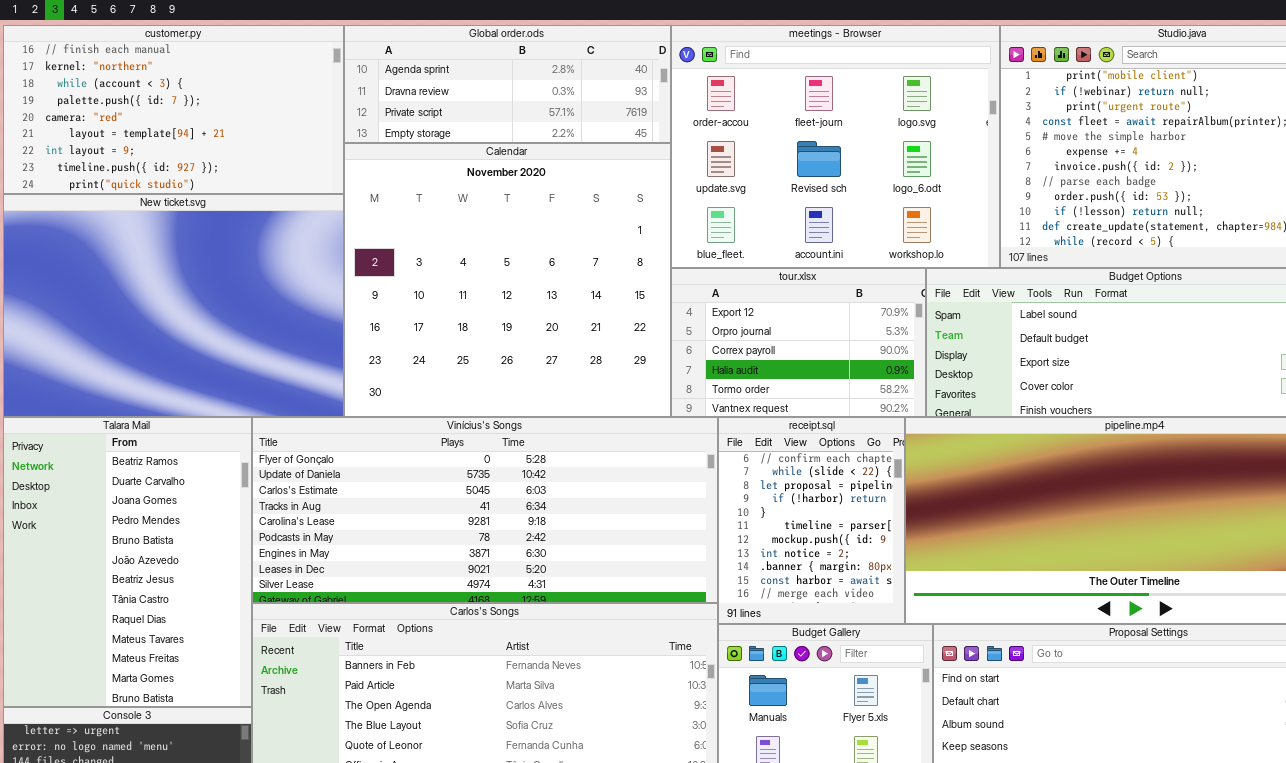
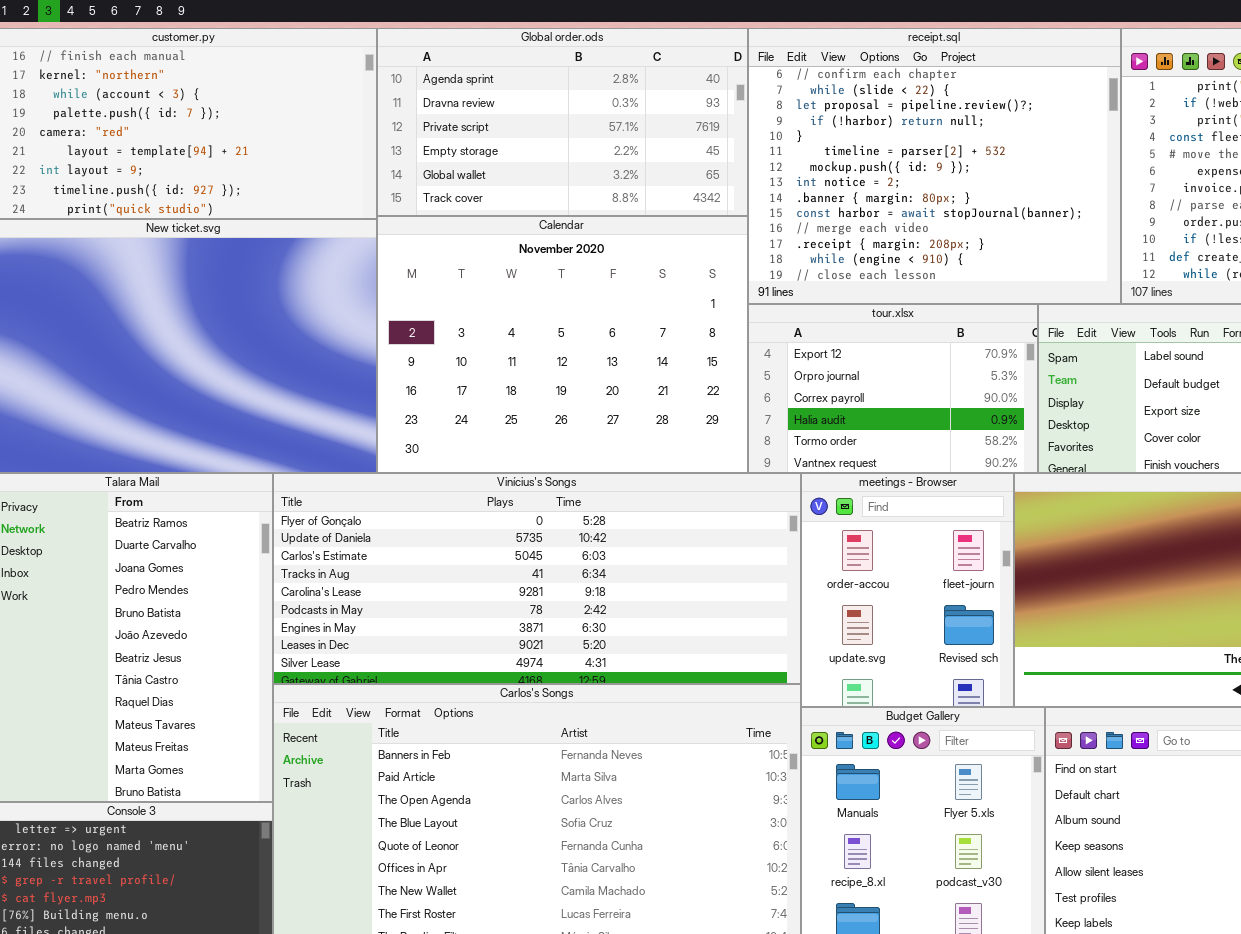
Global order.ods: [344,25,671,143] -> [377,28,748,216], resized
meetings - Browser: [671,25,1000,268] -> [801,473,1014,707], moved, resized
Calendar: [344,143,671,417] -> [377,216,748,473], resized
receipt.sql: [718,417,905,624] -> [748,28,1121,304], moved, resized

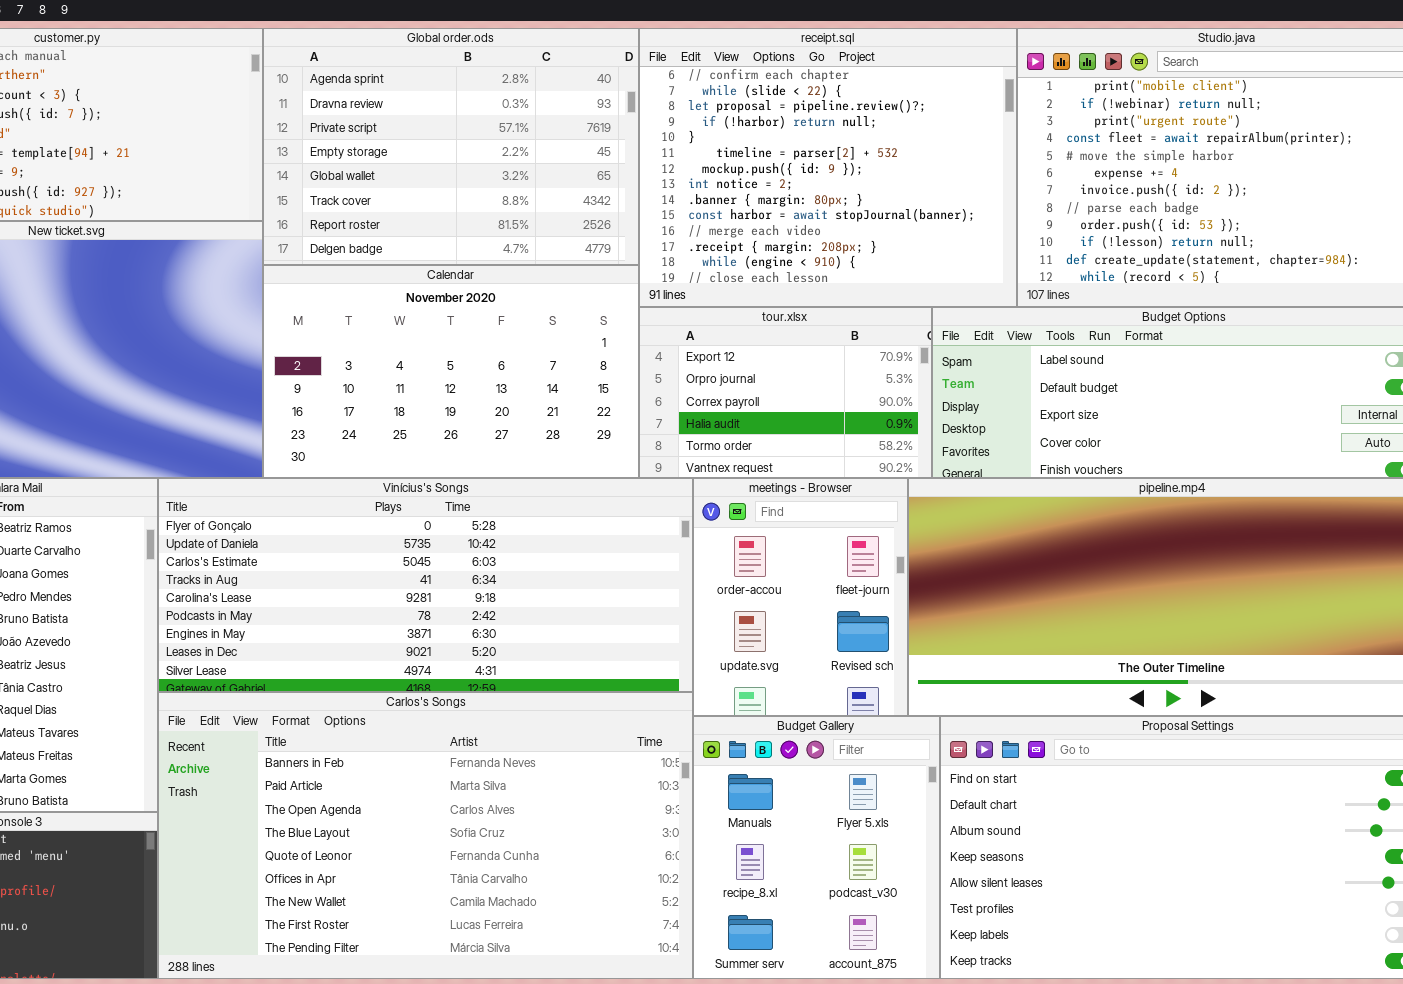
Global order.ods: [377,28,748,216] -> [263,28,639,265], resized
Calendar: [377,216,748,473] -> [263,265,639,478], resized

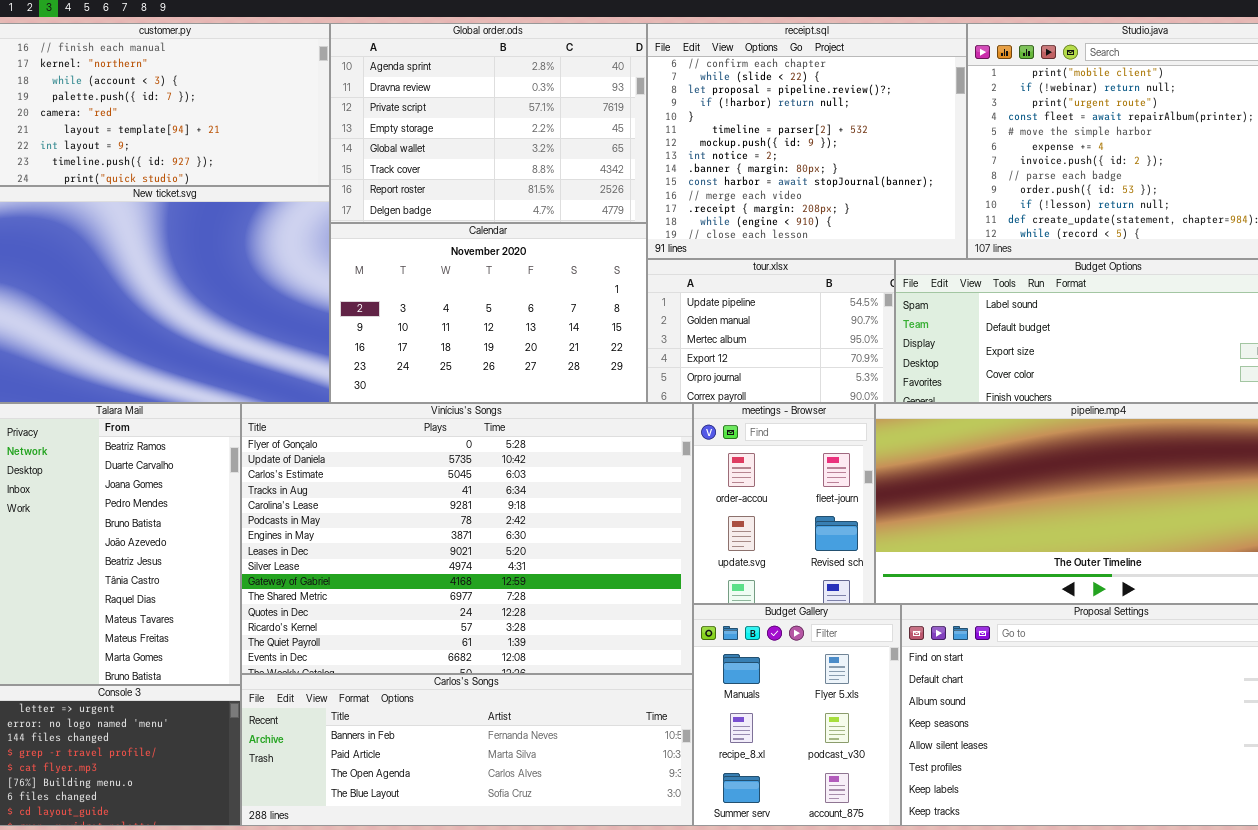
tour.xlsx: [639,307,932,478] -> [647,259,895,403], scrolled up 3 rows
Vinícius's Songs: [158,478,693,692] -> [241,403,693,674], resized
Carlos's Songs: [158,692,693,979] -> [241,674,693,826], resized

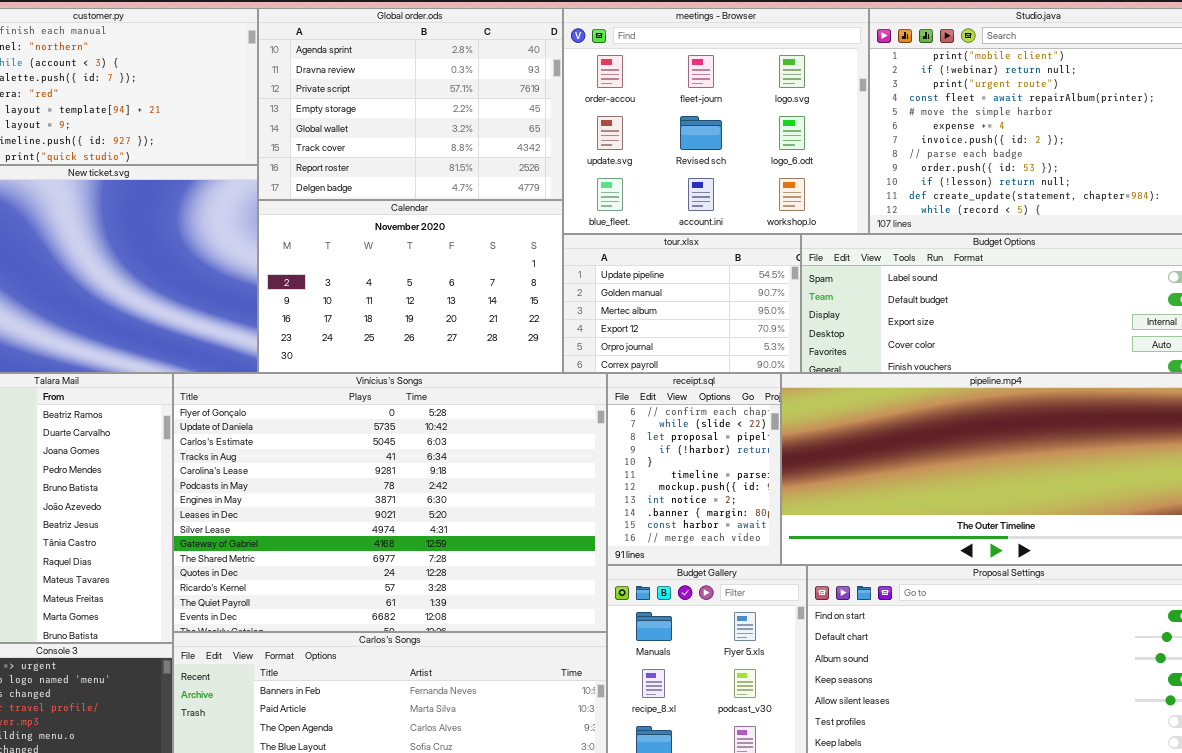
receipt.sql: [647,23,967,259] -> [607,373,781,565], moved, resized
meetings - Browser: [693,403,875,604] -> [563,8,869,234], moved, resized

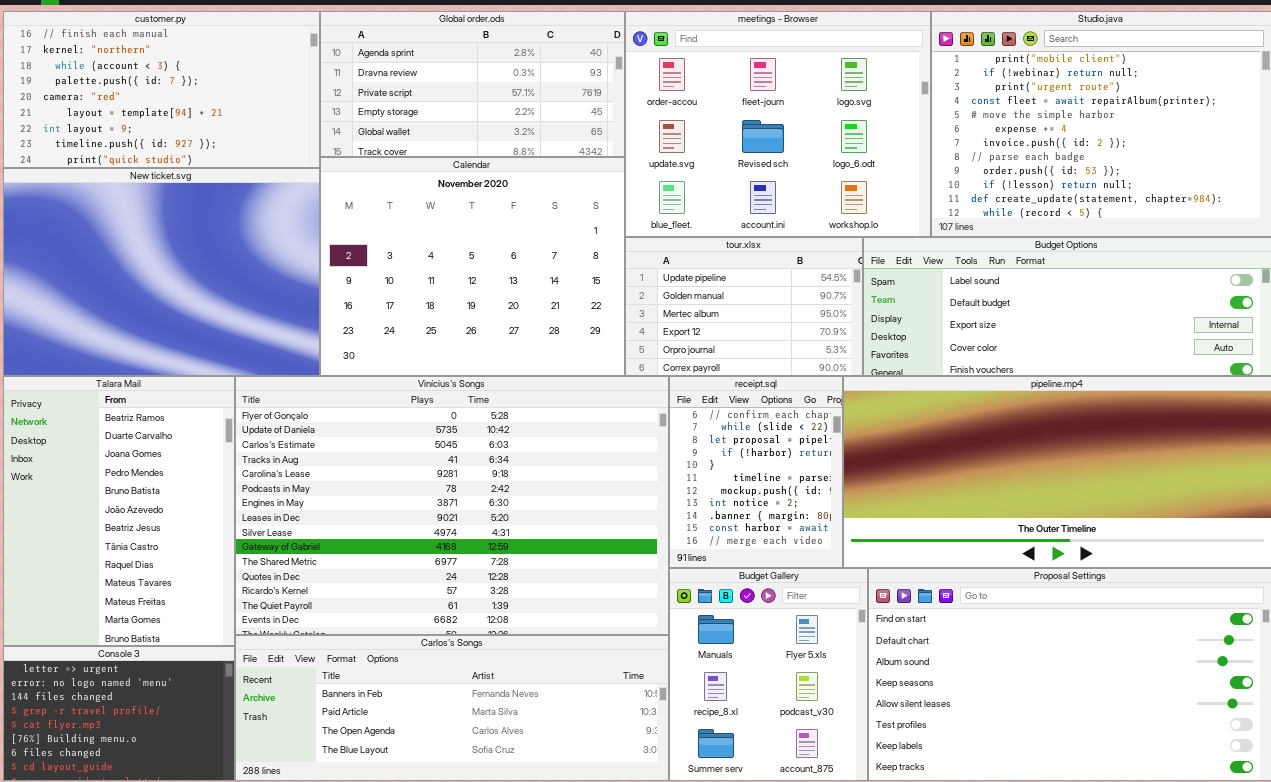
Global order.ods: [258,8,563,200] -> [320,11,625,157], resized
Calendar: [258,200,563,373] -> [320,157,625,376], resized

